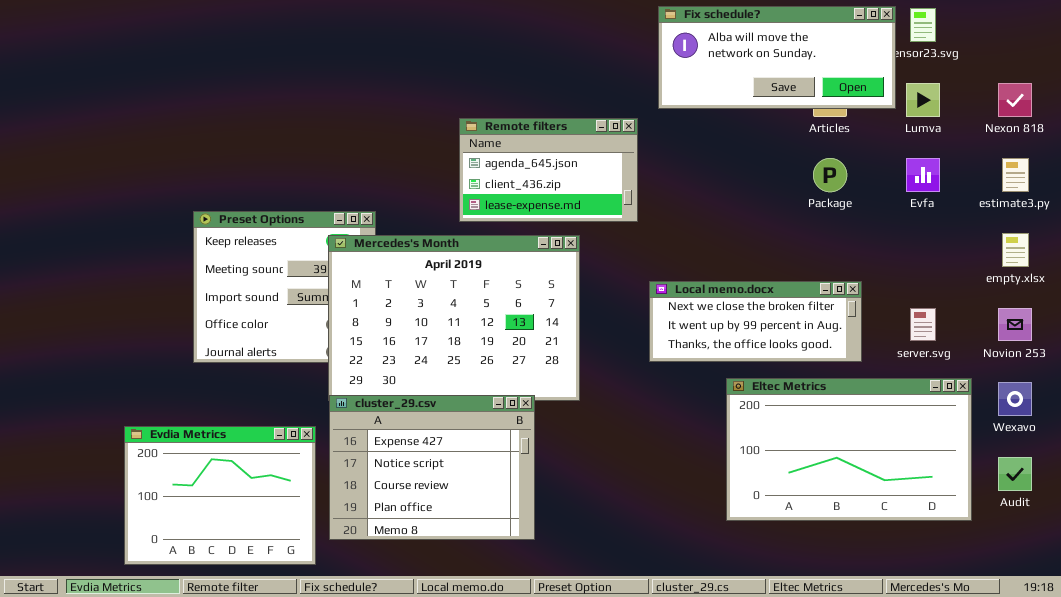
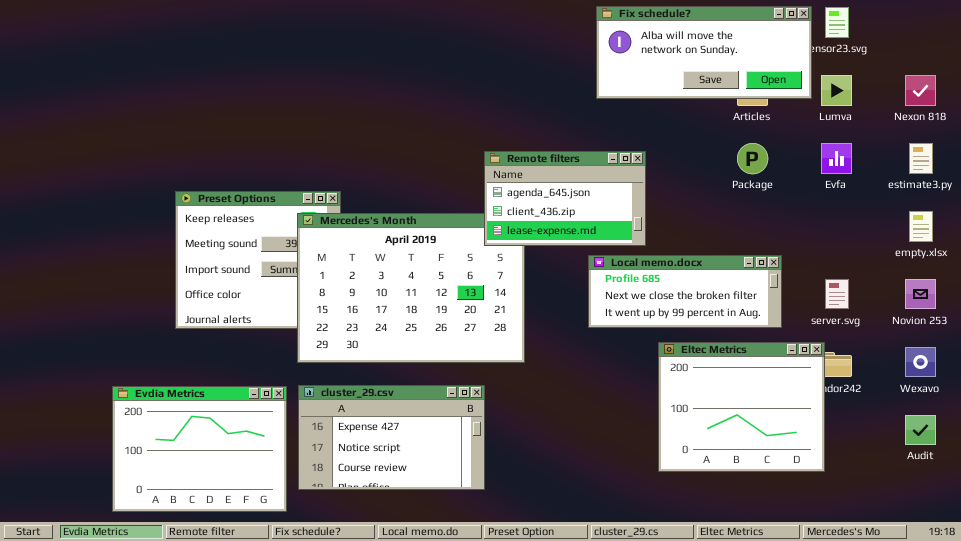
Remote filters: [459,118,638,222] -> [484,151,646,246], moved
Local memo.docx: [649,281,862,362] -> [588,255,782,328], scrolled up 1 row
Eltec Metrics: [726,378,972,521] -> [658,342,825,472], resized
cluster_29.csv: [329,395,535,540] -> [298,385,485,490], resized

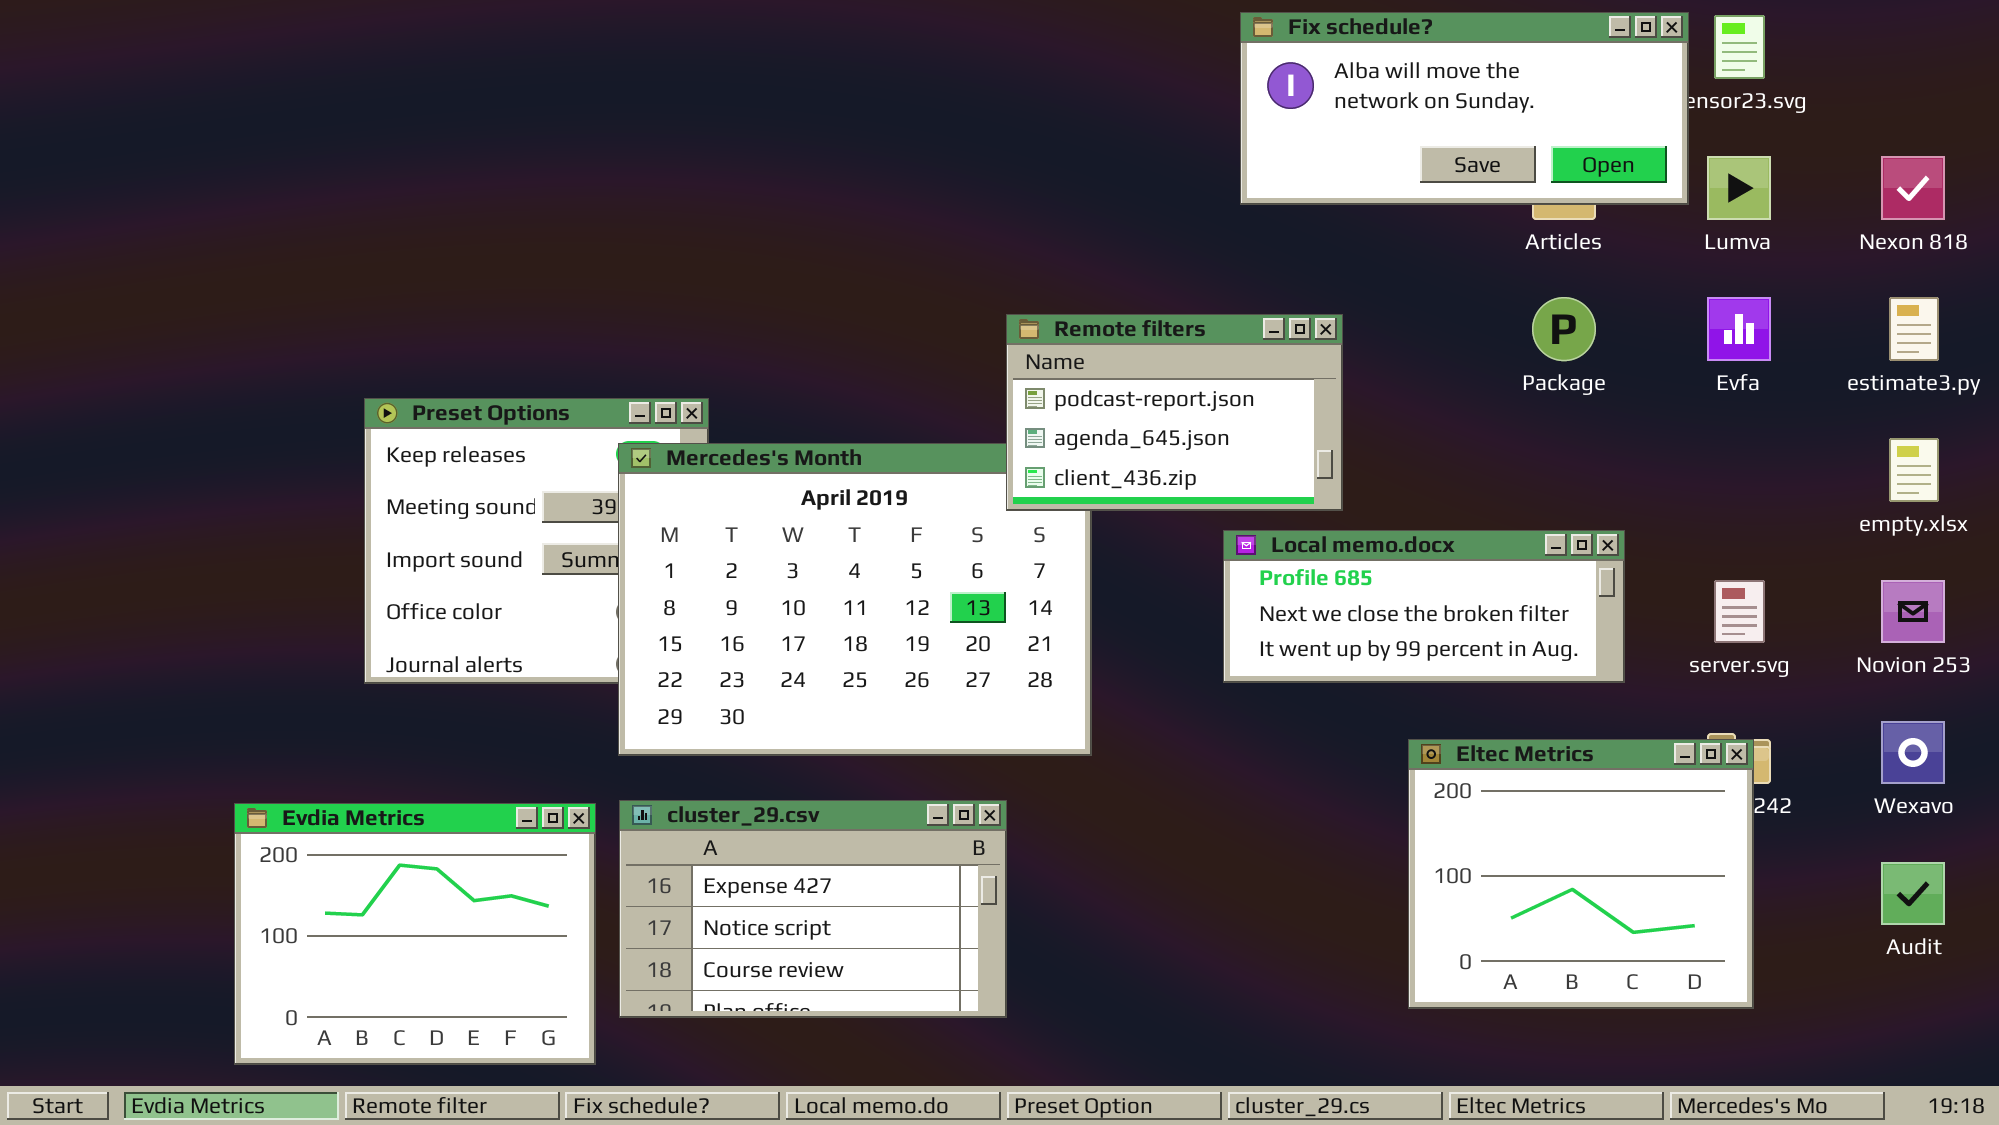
Remote filters: [484,151,646,246] -> [1006,314,1343,511], scrolled up 1 row
Eltec Metrics: [658,342,825,472] -> [1408,739,1754,1009], moved

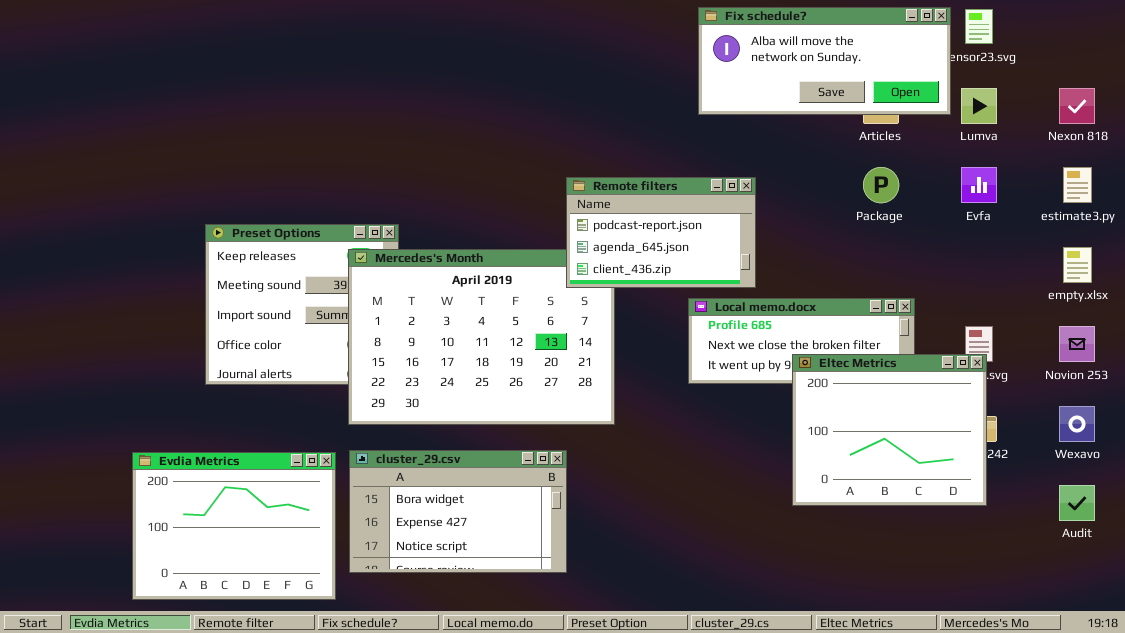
Eltec Metrics: [1408,739,1754,1009] -> [792,354,987,506], moved
cluster_29.csv: [619,800,1007,1018] -> [349,450,567,573], scrolled up 1 row

